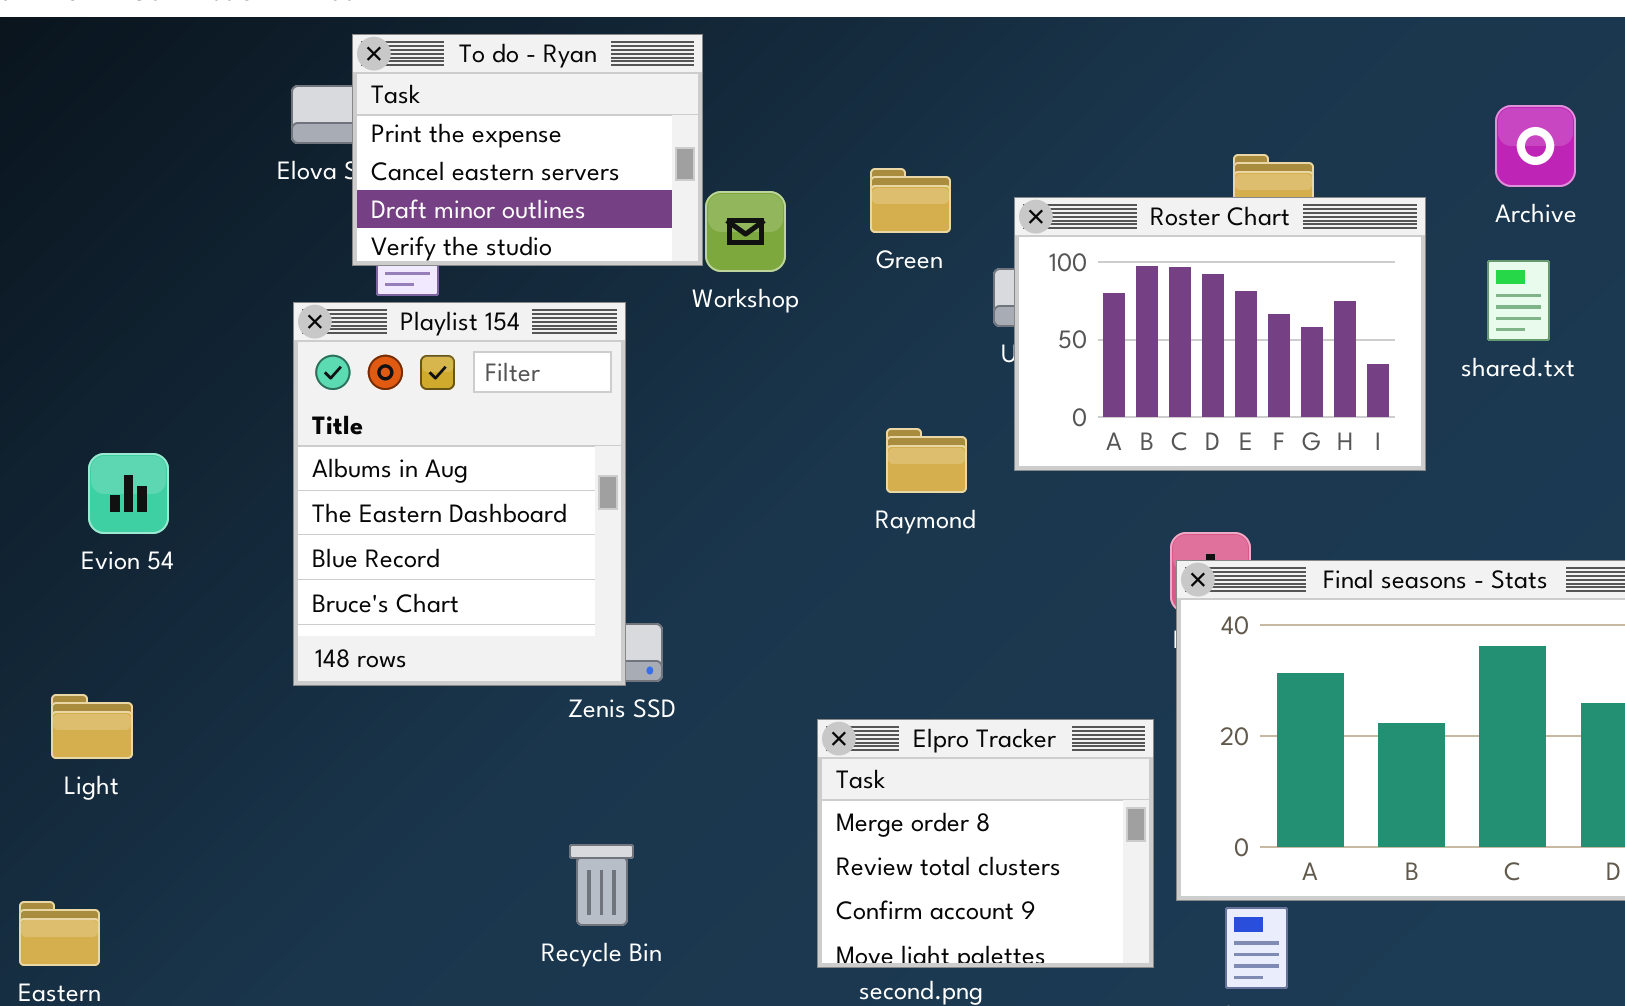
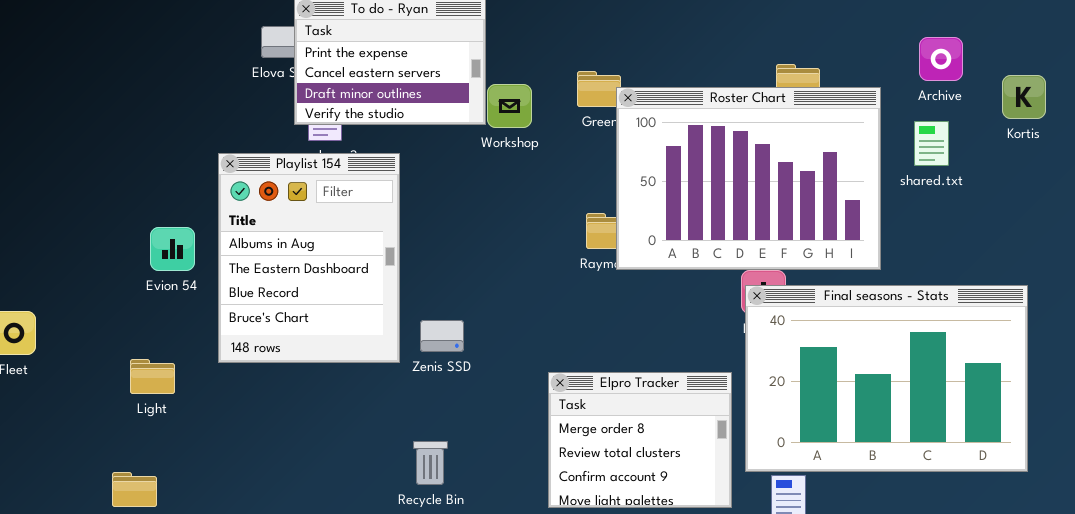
Roster Chart: [1014,197,1426,471] -> [616,87,881,270], resized
Playlist 154: [293,302,626,686] -> [218,153,400,363], moved

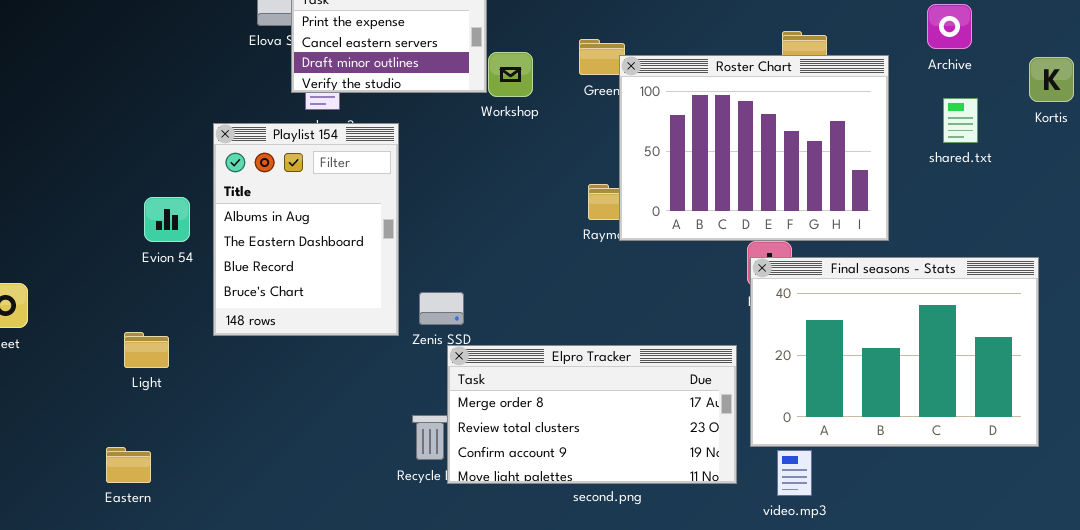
Kortis: [1002,75,1046,119] -> [1029,57,1074,102], moved
shared.txt: [914,121,949,166] -> [943,98,978,143], moved
Elpro Tracker: [548,372,732,508] -> [447,345,737,484], resized

